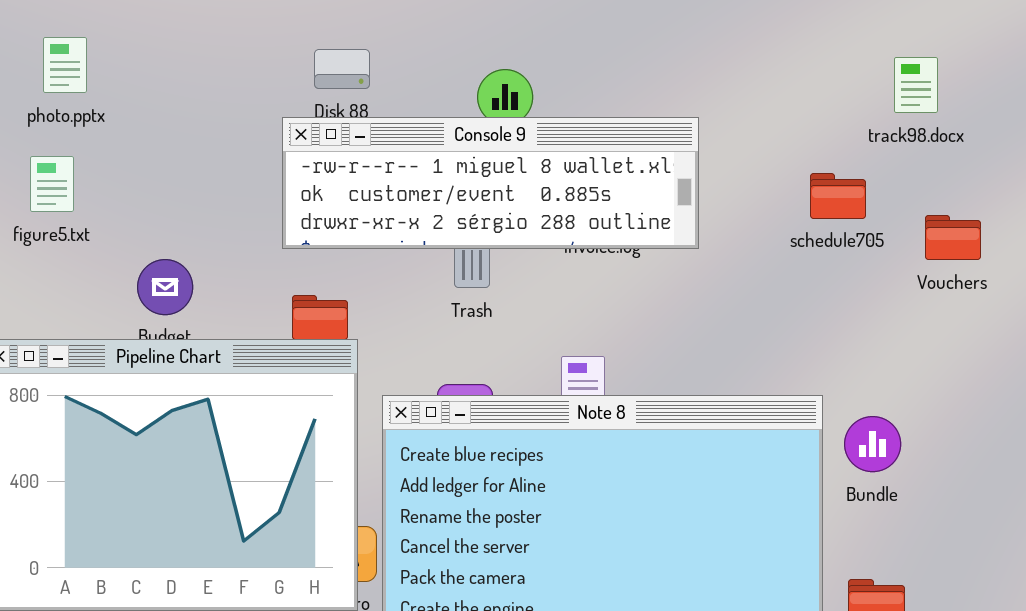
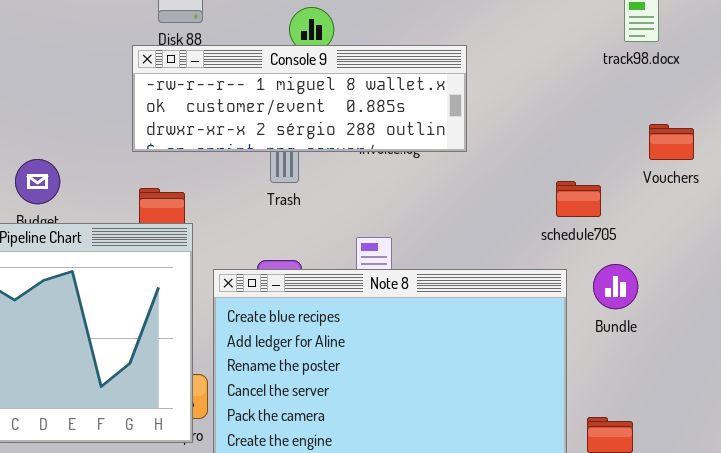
schedule705: [810,173,866,219] -> [556,181,601,217], moved
Bundle: [844,416,901,472] -> [593,264,638,309], moved

